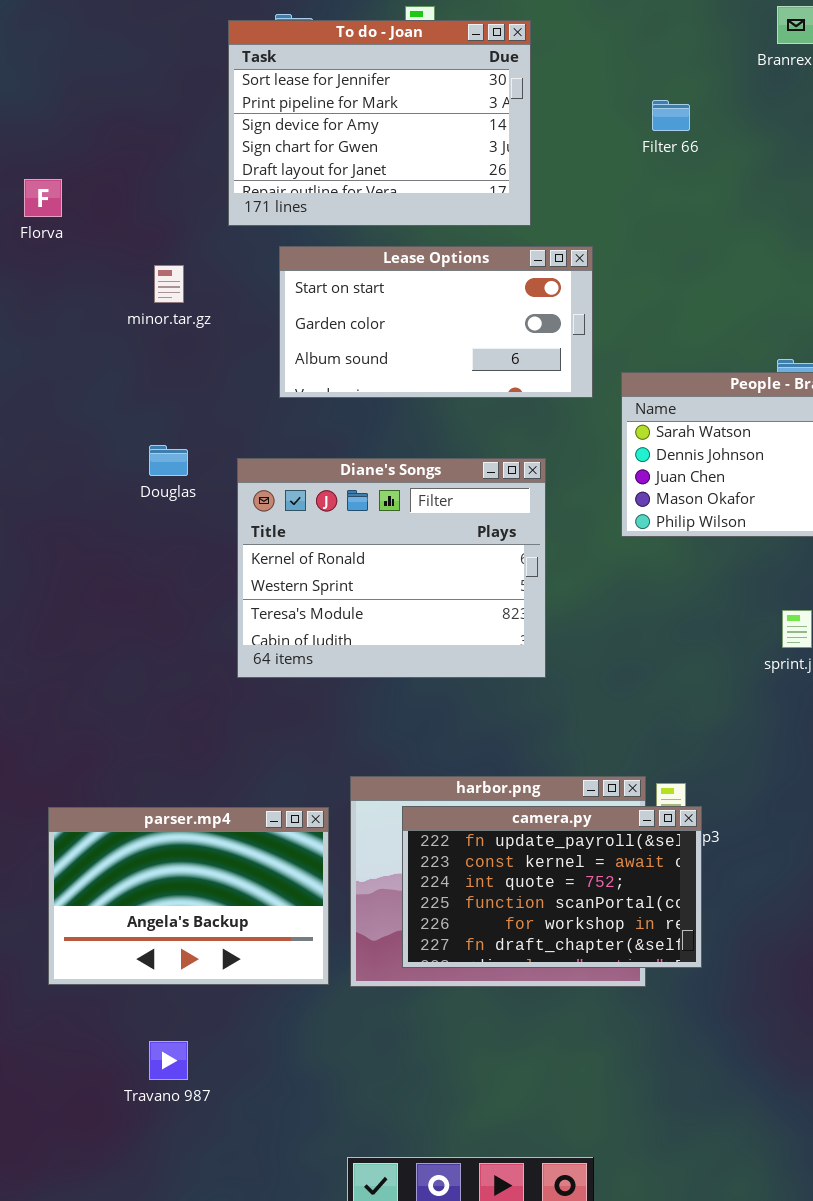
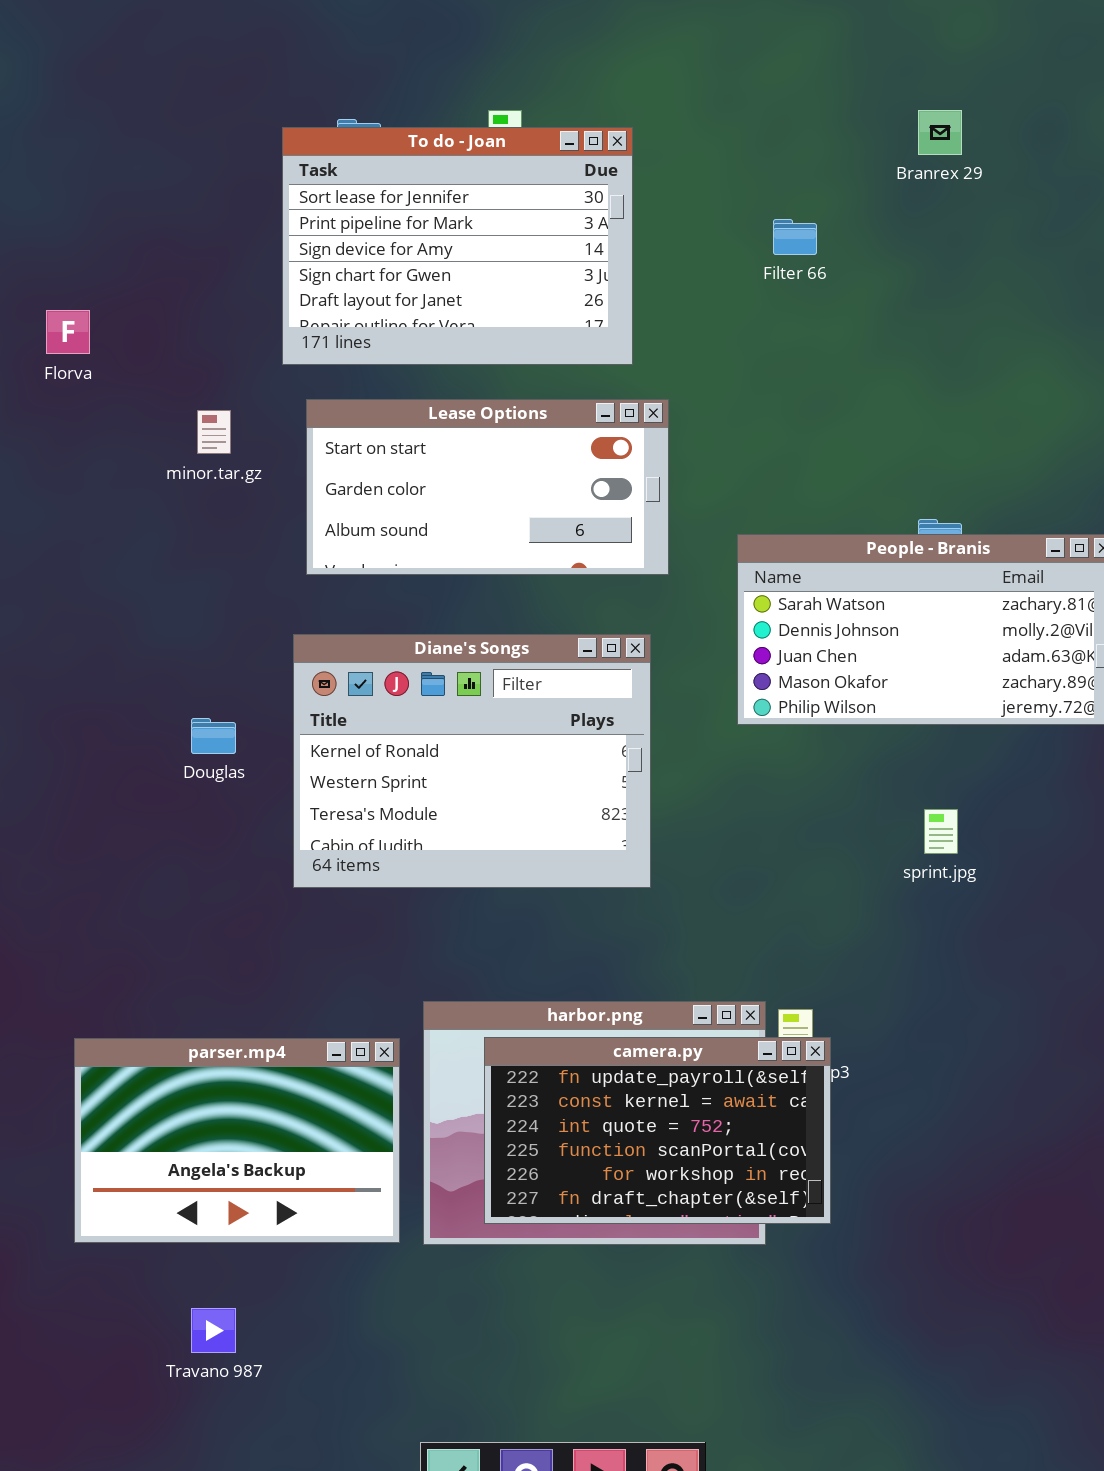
Lease Options: [279,246,593,398] -> [306,399,669,575], moved
Douglas: [149,445,188,476] -> [191,718,236,754], moved

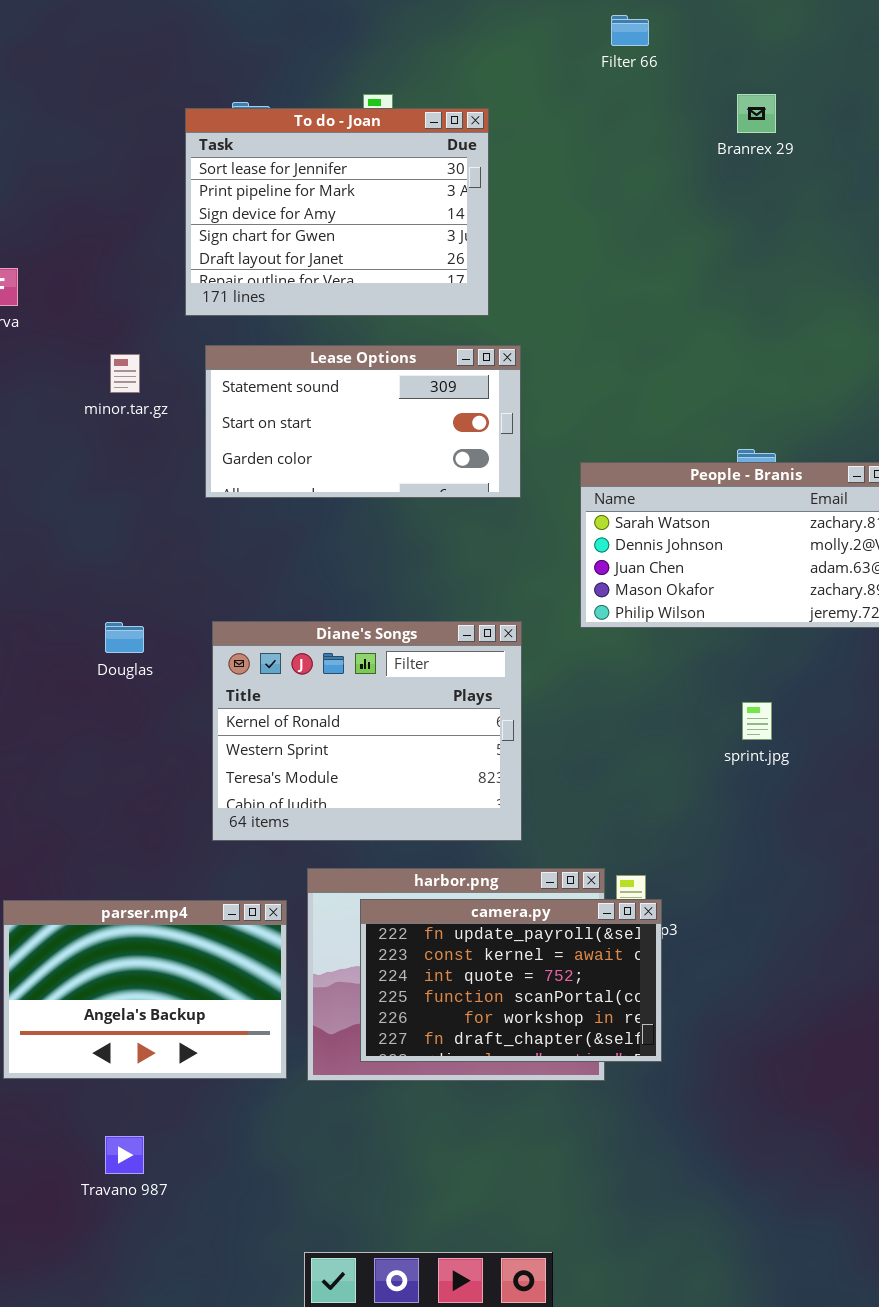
Filter 66: [773,219,817,255] -> [611,15,649,46], moved
Lease Options: [306,399,669,575] -> [205,345,521,498], scrolled up 1 row
Diane's Songs: [293,634,651,888] -> [212,621,522,841], moved

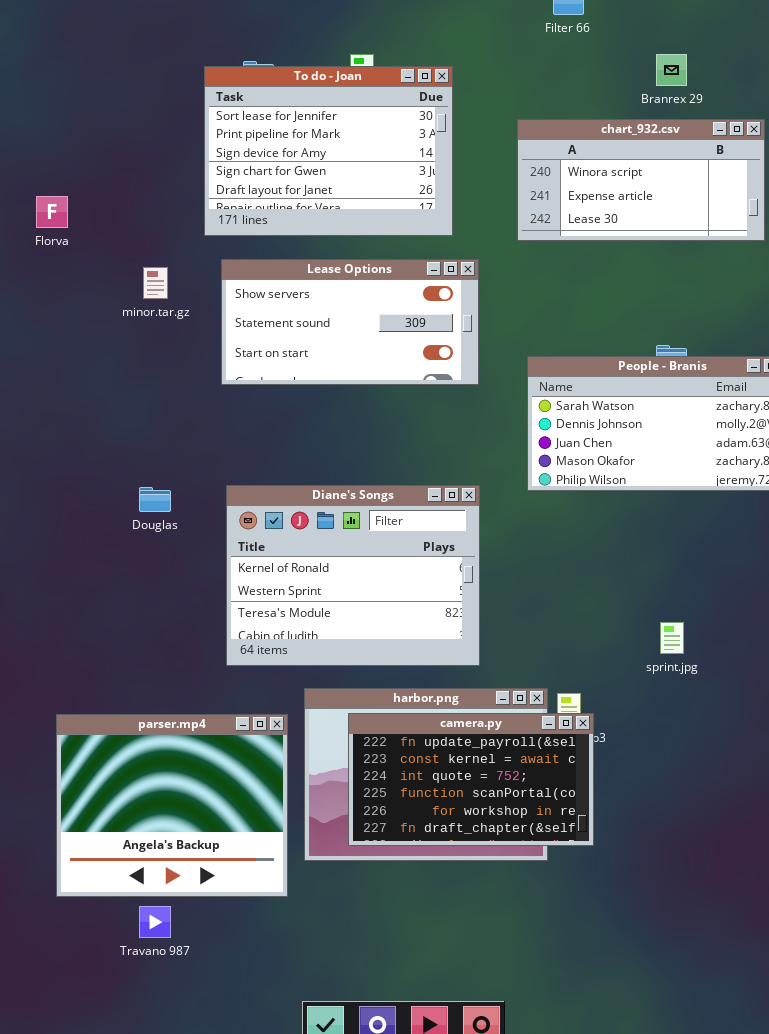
chart_932.csv: none -> [517,119,765,241], opened
Lease Options: [205,345,521,498] -> [221,259,479,385], scrolled up 1 row
sprint.jpg: [742,702,772,740] -> [660,622,684,654], moved
parser.mp4: [3,900,287,1079] -> [56,714,288,897], resized

